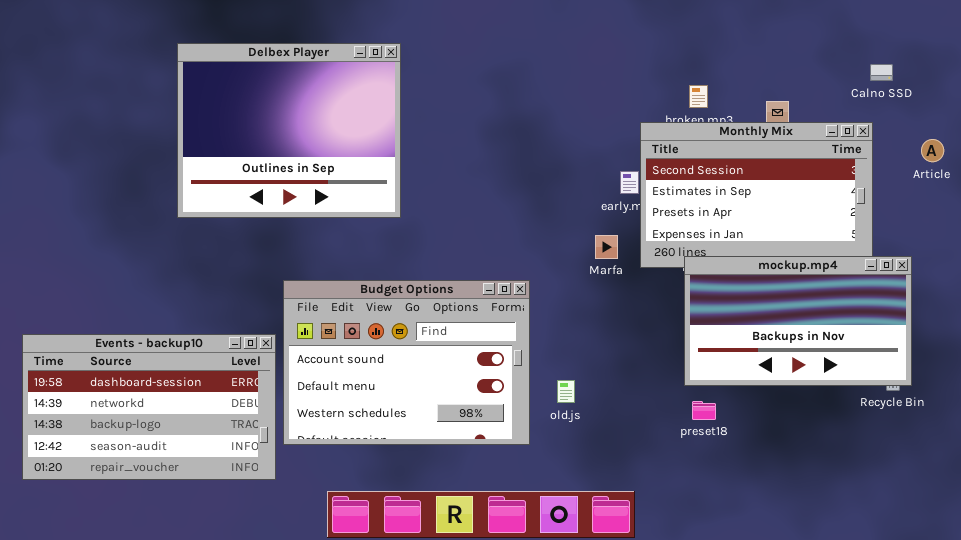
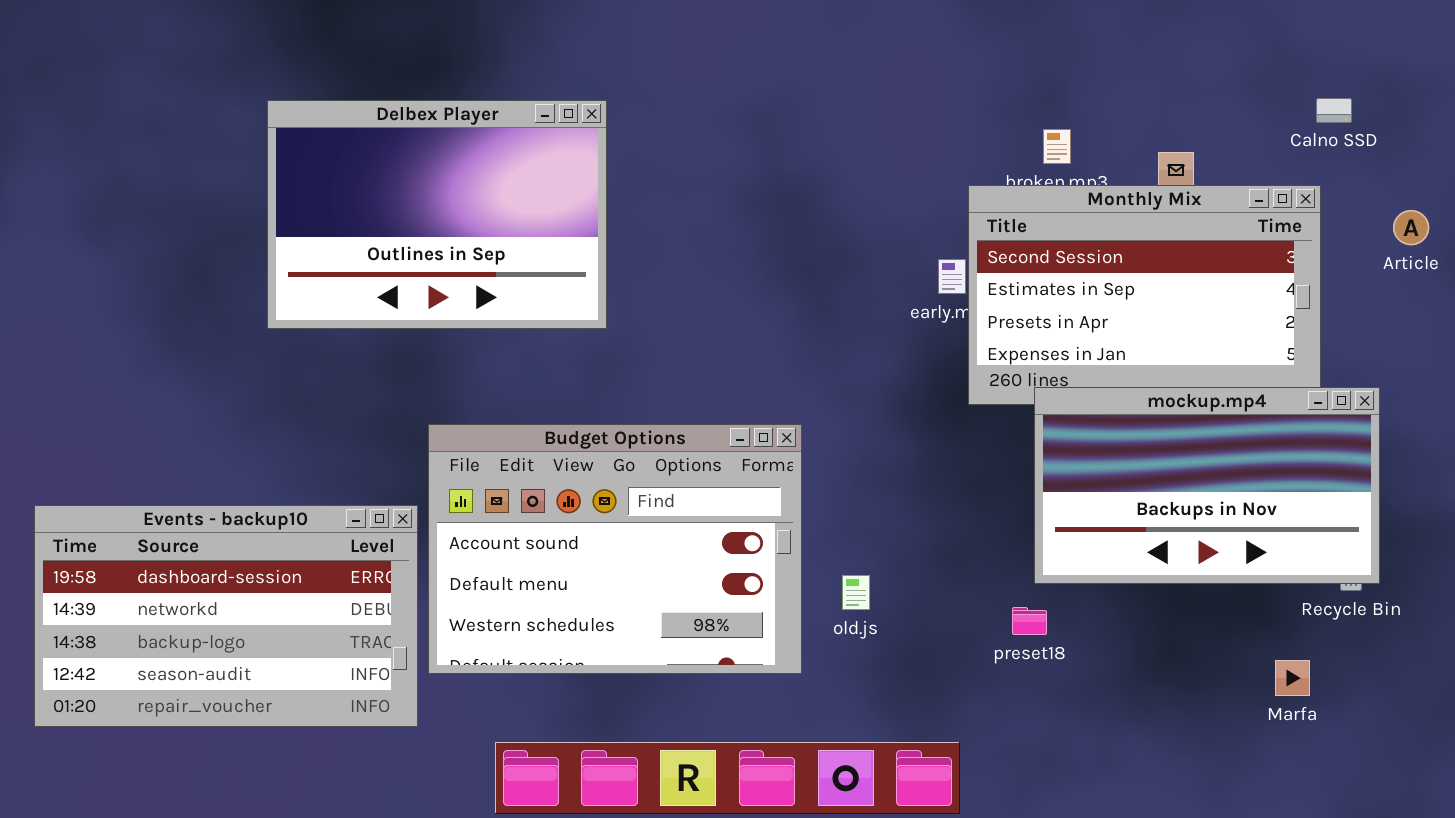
Delbex Player: [177,43,401,218] -> [267,100,607,329], resized
Marfa: [595,235,618,259] -> [1275,660,1310,696], moved
preset18: [692,401,716,420] -> [1012,607,1047,635], moved

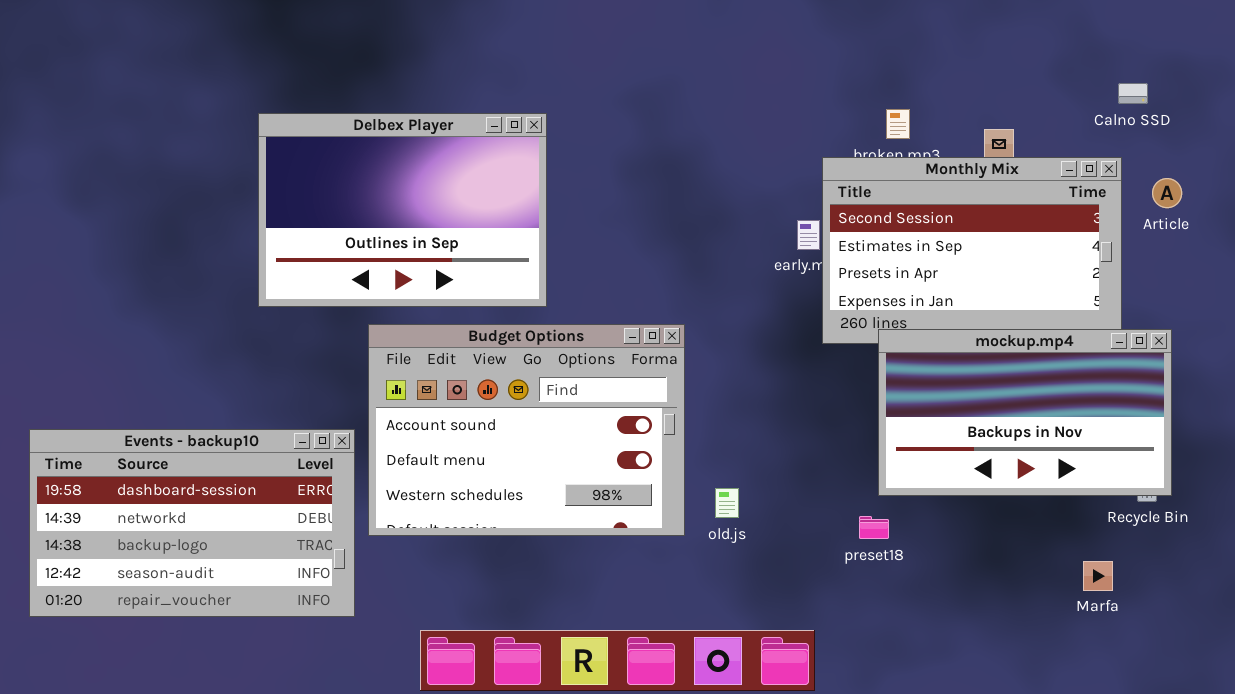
Delbex Player: [267,100,607,329] -> [258,113,547,307], moved
Article: [1393,210,1429,245] -> [1152,178,1182,208], moved
Budget Options: [428,424,802,674] -> [368,324,685,536], moved

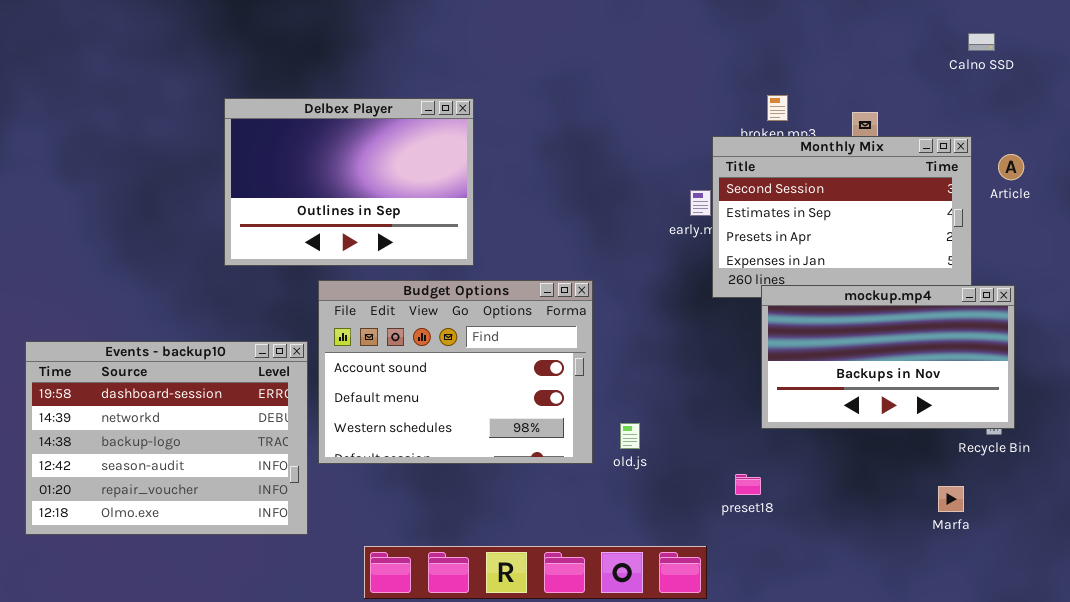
Calno SSD: [1118,83,1148,104] -> [968,33,995,51], moved
Events - backup10: [29,429,355,617] -> [25,341,308,535], resized
preset18: [859,516,889,539] -> [735,474,761,495], moved

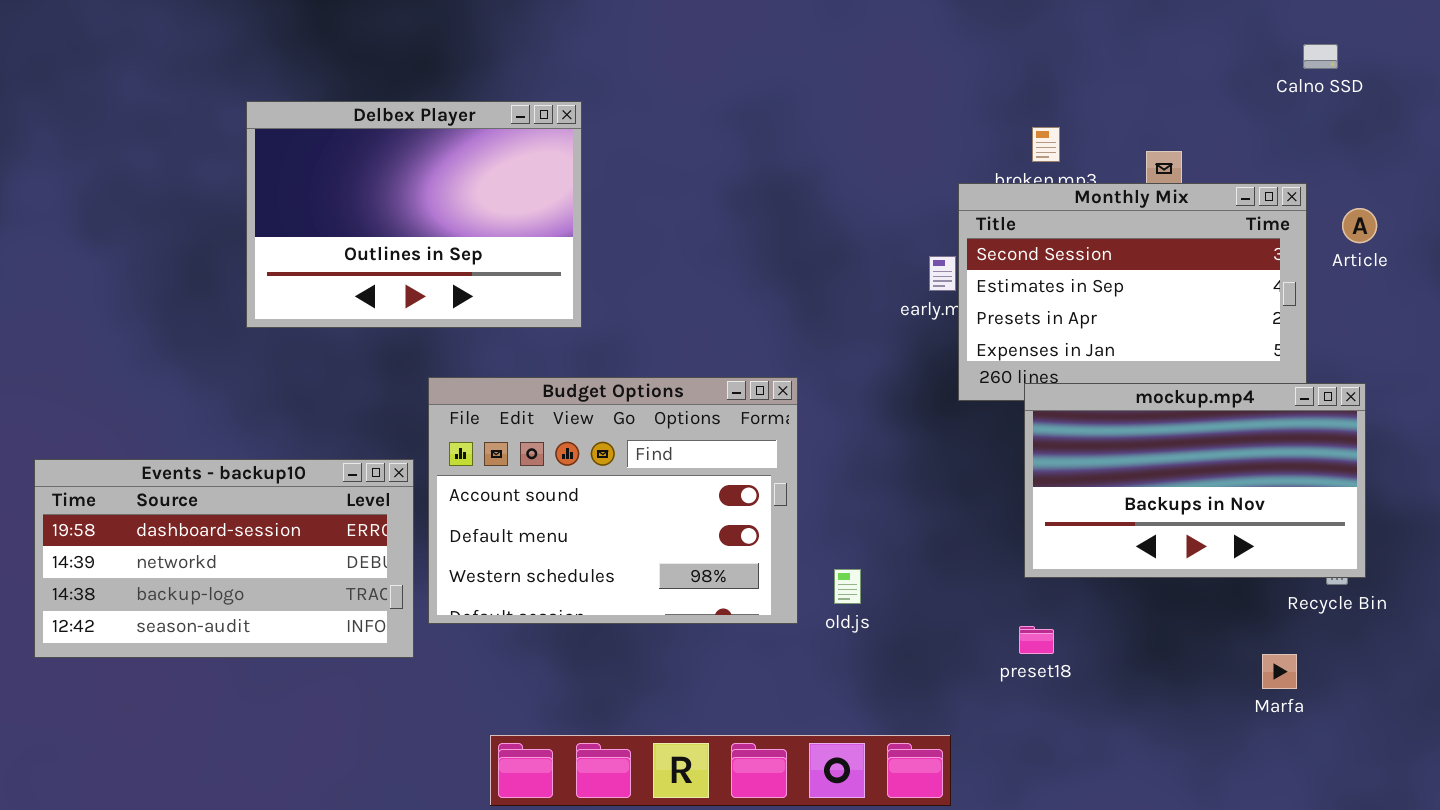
Delbex Player: [224,98,474,266] -> [246,101,582,328], moved
Events - backup10: [25,341,308,535] -> [34,459,414,658], resized
preset18: [735,474,761,495] -> [1019,626,1054,654], moved

